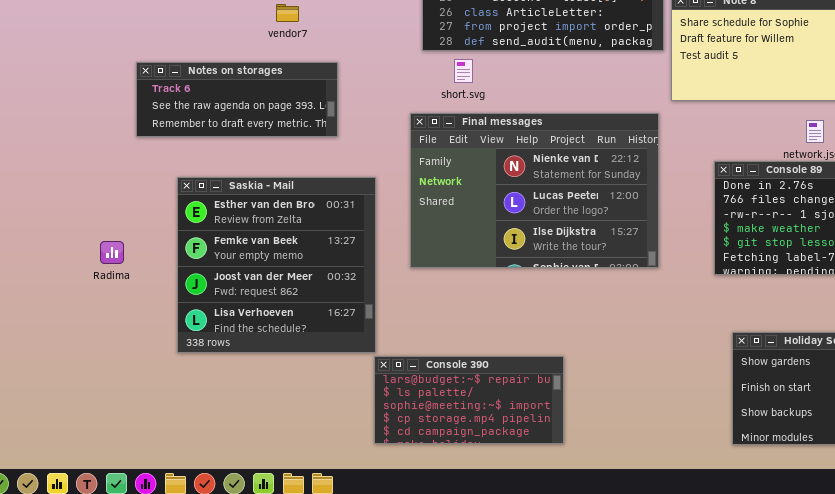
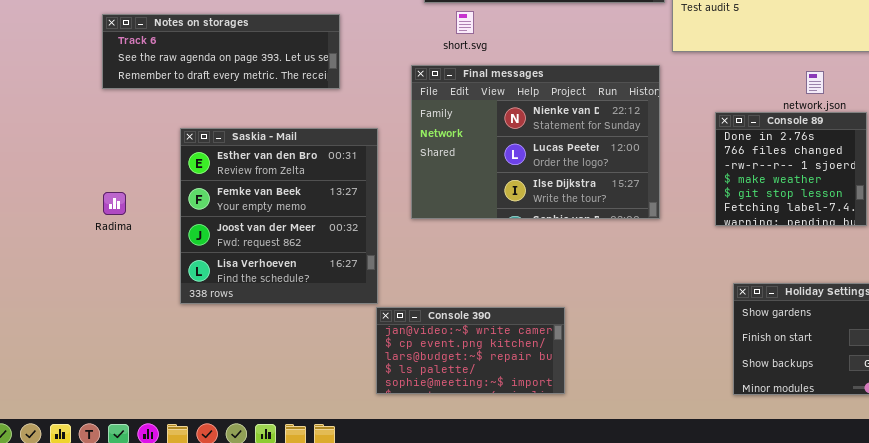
Notes on storages: [136,62,338,137] -> [102,14,340,89], resized
Console 390: [374,356,564,444] -> [376,307,565,394], scrolled up 2 rows

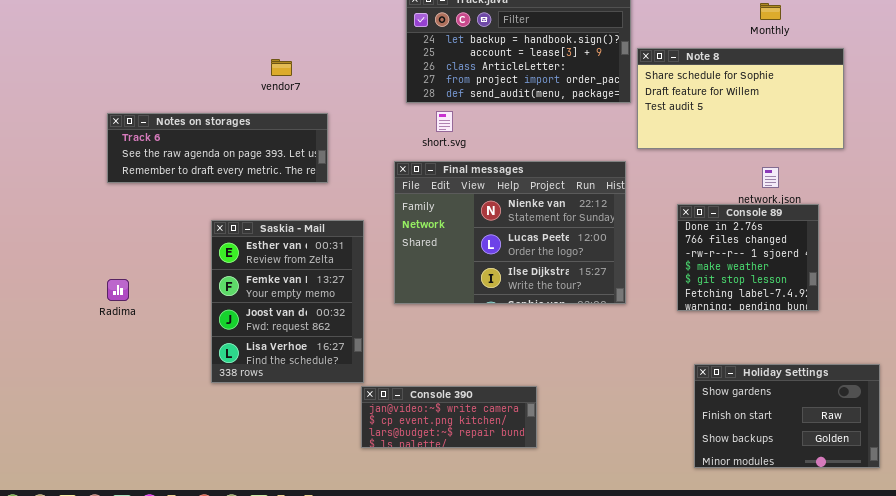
Saskia - Mail: [180,128,378,304] -> [211,220,364,383], resized
Console 390: [376,307,565,394] -> [361,386,537,448], resized

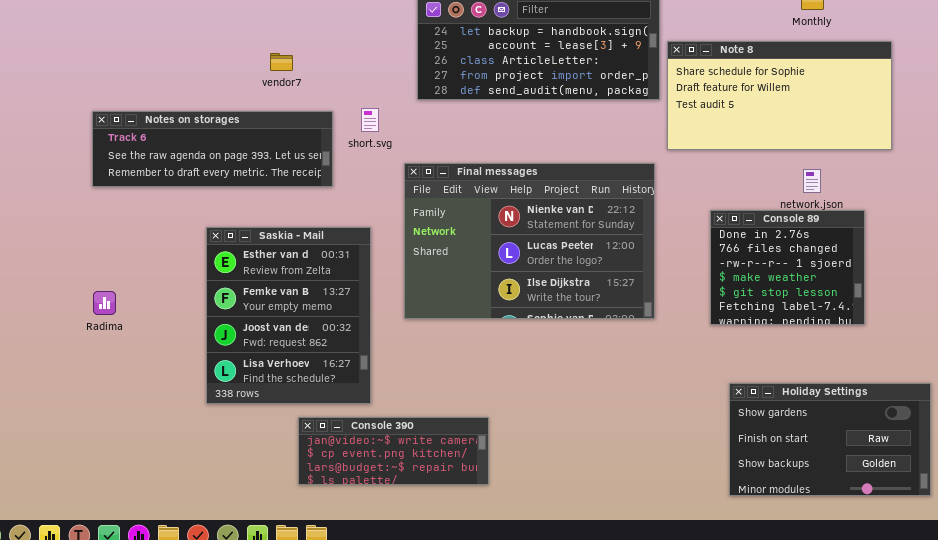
short.svg: [436,111,453,132] -> [361,108,379,132], moved
Console 390: [361,386,537,448] -> [298,417,489,485], moved

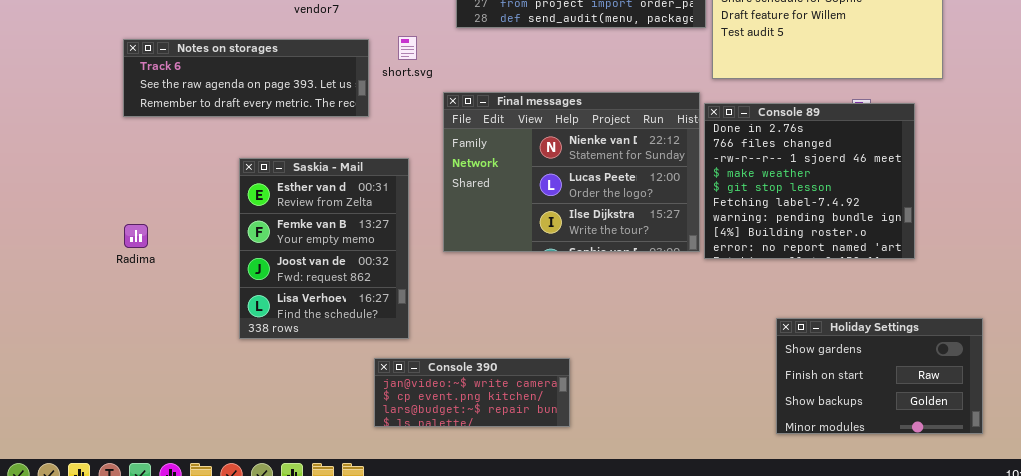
Console 89: [710,210,865,325] -> [704,103,915,259], resized
Console 390: [298,417,489,485] -> [374,358,570,427], moved

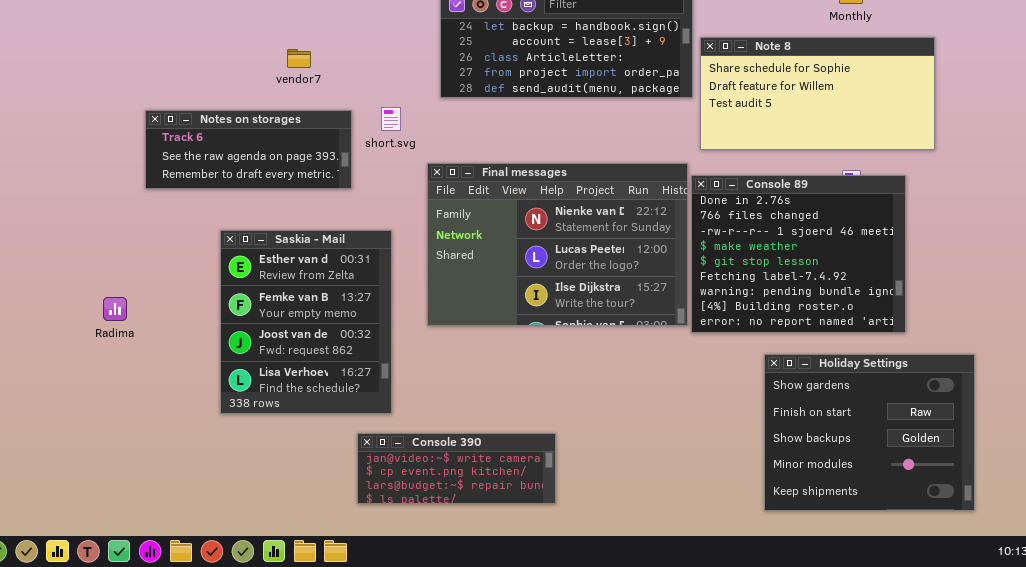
Notes on storages: [123,39,369,117] -> [145,110,352,189], resized
Holiday Settings: [776,318,983,434] -> [764,354,975,511], resized

